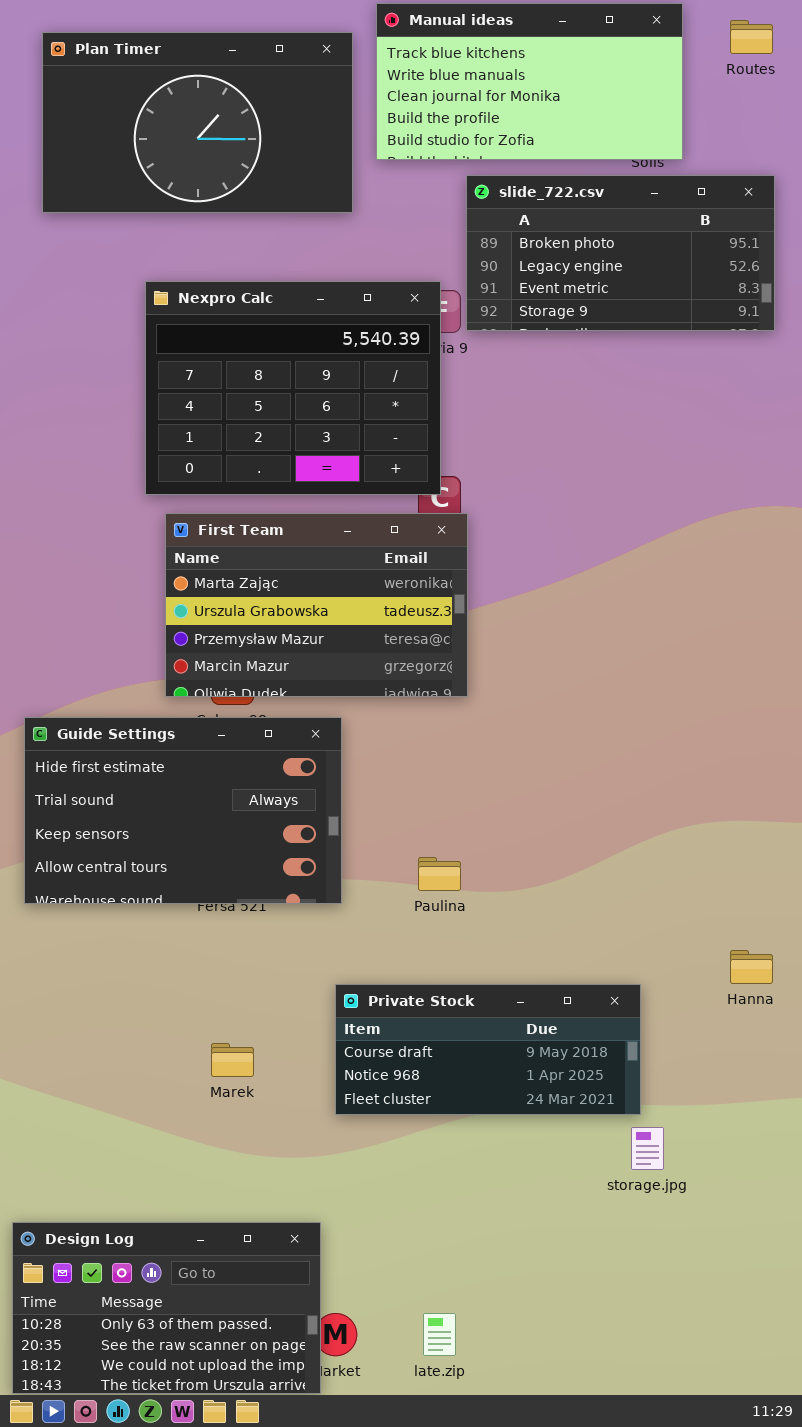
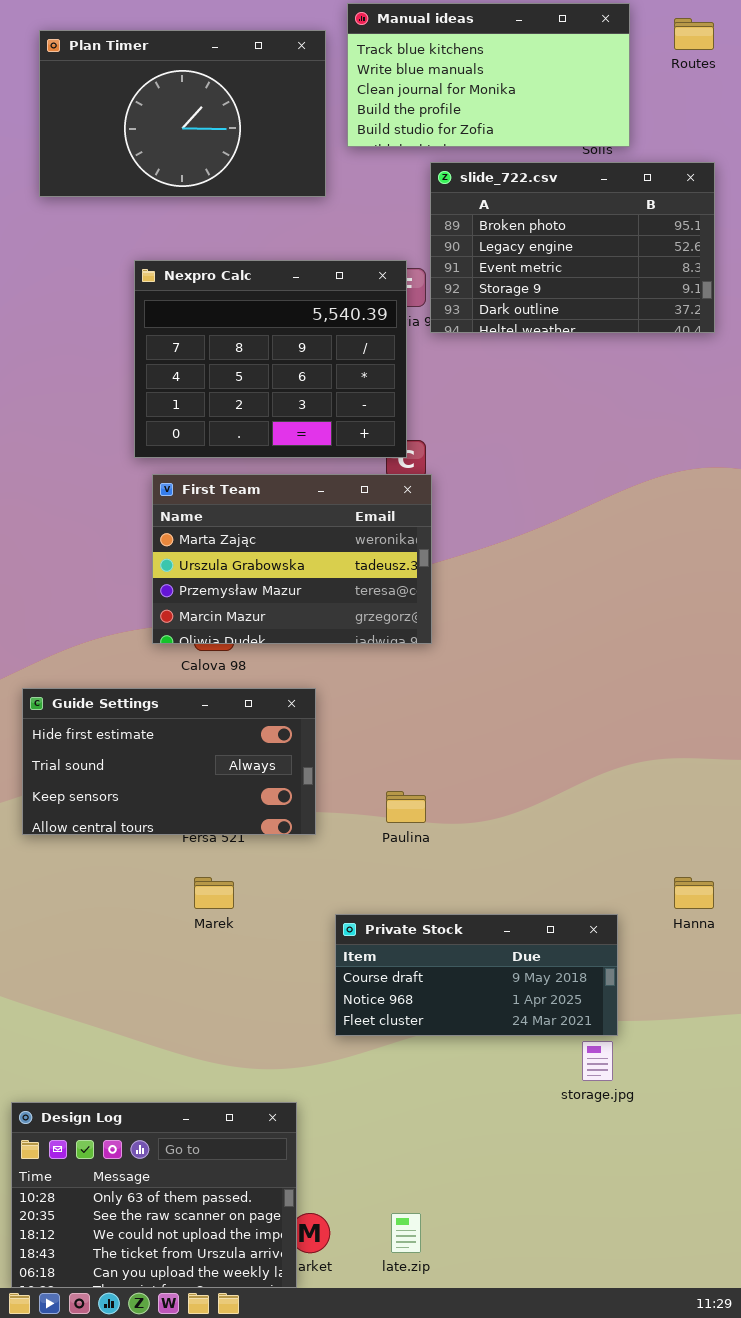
slide_722.csv: [466,175,775,331] -> [430,162,715,333], resized
Guide Settings: [24,717,342,904] -> [22,688,316,835], resized
Private Stock: [335,984,641,1115] -> [335,914,618,1036], moved
Marek: [211,1043,254,1077] -> [194,877,234,909], moved
Design Log: [12,1222,321,1394] -> [11,1102,297,1288], resized

